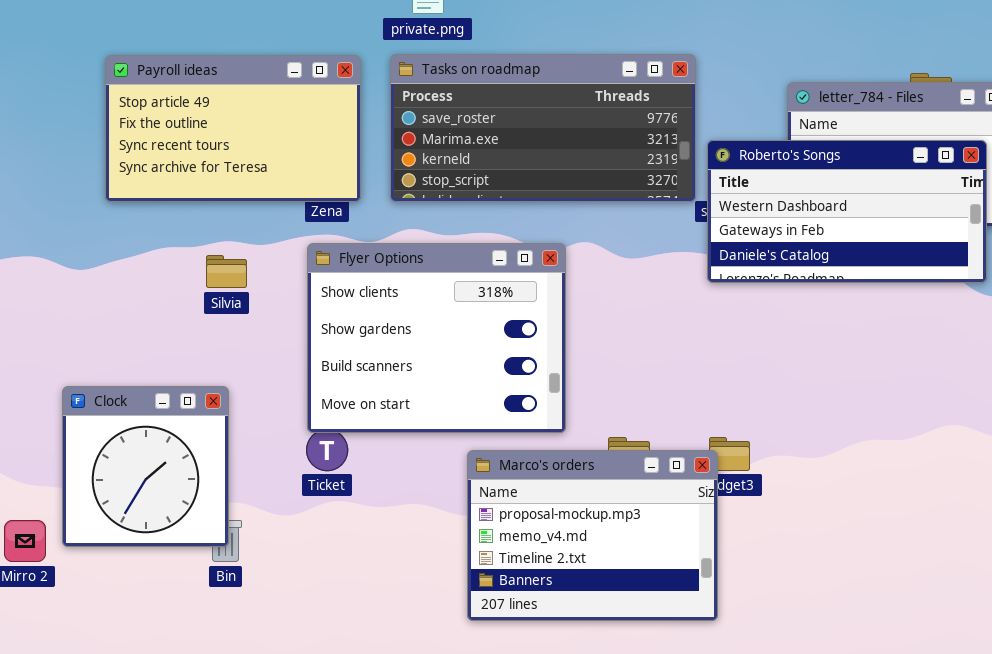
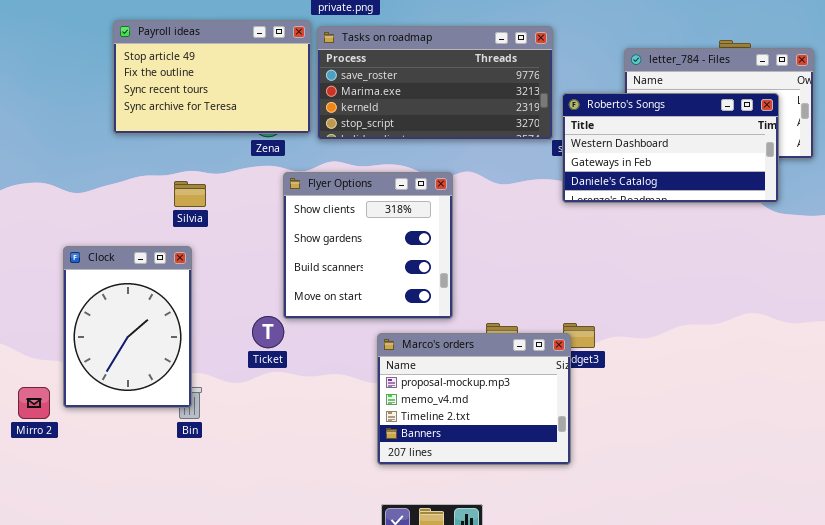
Payroll ideas: [105,55,361,202] -> [113,20,311,134], moved
Flyer Options: [307,243,566,433] -> [283,172,453,319], resized
Clock: [62,386,229,547] -> [63,246,192,408], resized

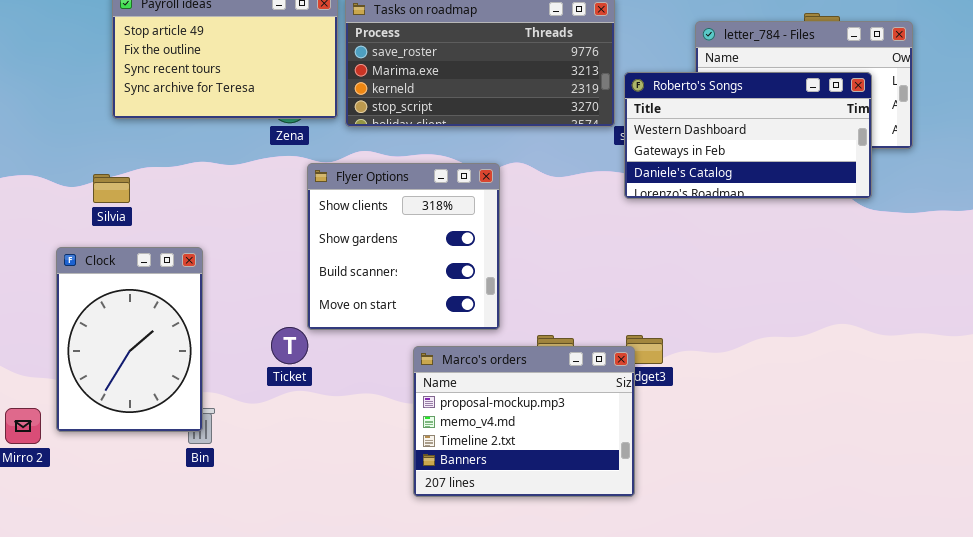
Silvia: [174,181,206,207] -> [93,174,130,203], moved

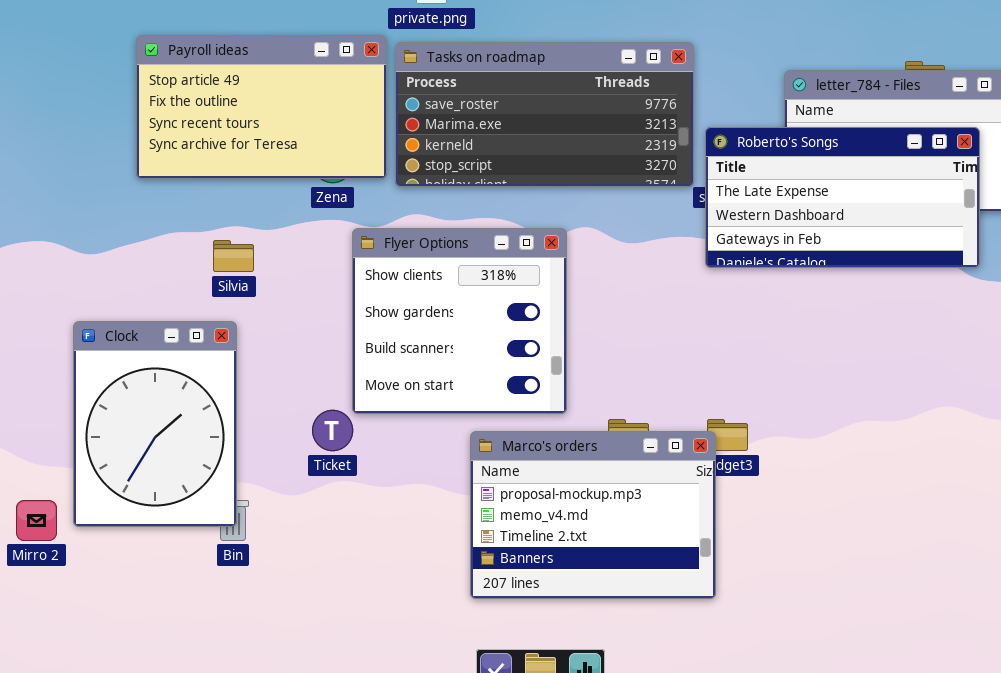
Roberto's Songs: [624,72,872,199] -> [705,127,980,268], scrolled up 1 row
Silvia: [93,174,130,203] -> [213,240,254,272], moved

